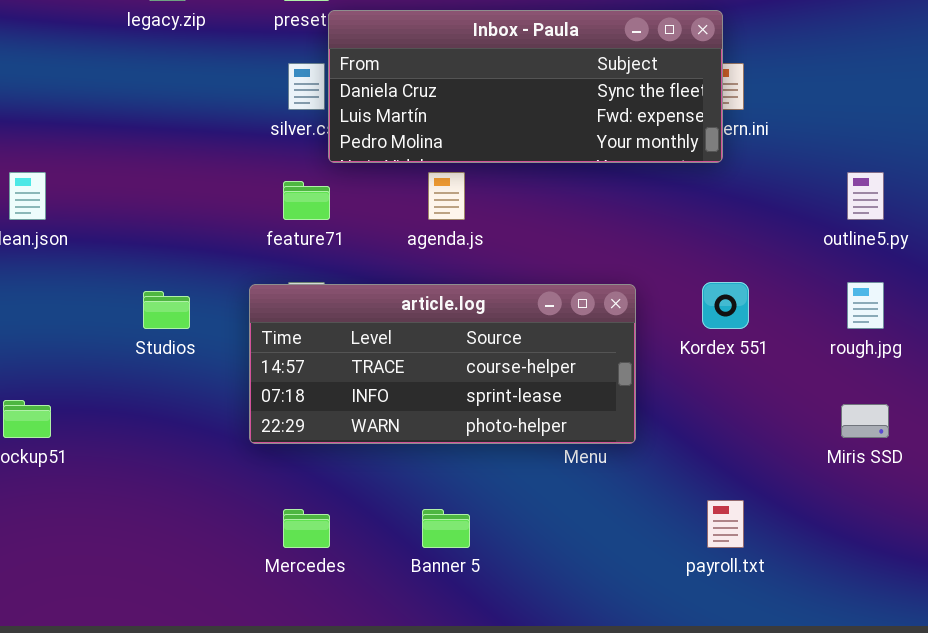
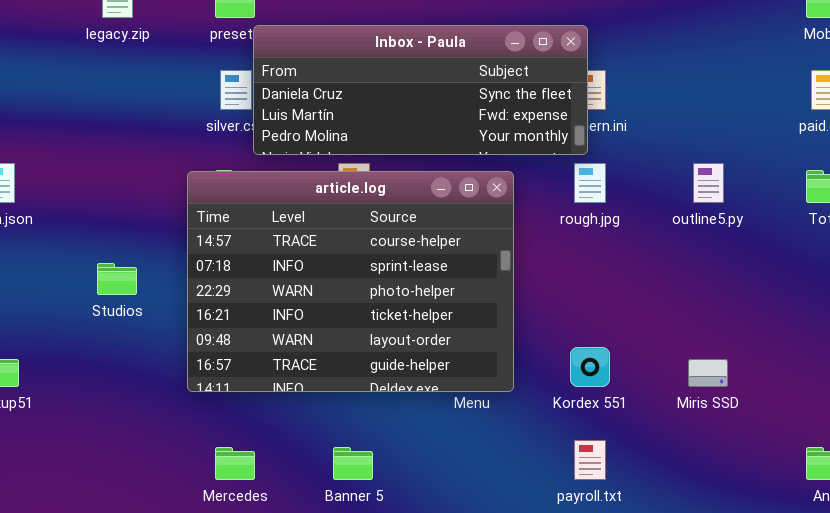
Kordex 551: [702,282,749,329] -> [570,347,610,387], moved
rough.jpg: [847,282,884,329] -> [574,163,606,203], moved
article.log: [249,284,636,444] -> [187,171,514,392], resized

